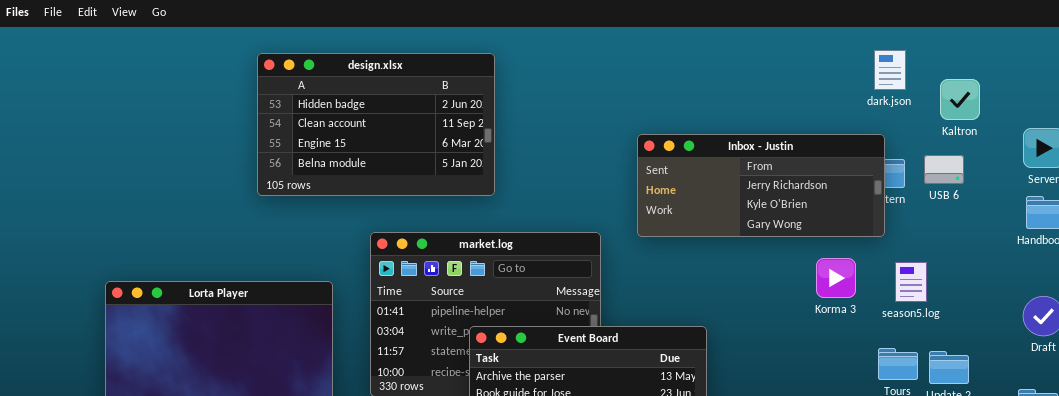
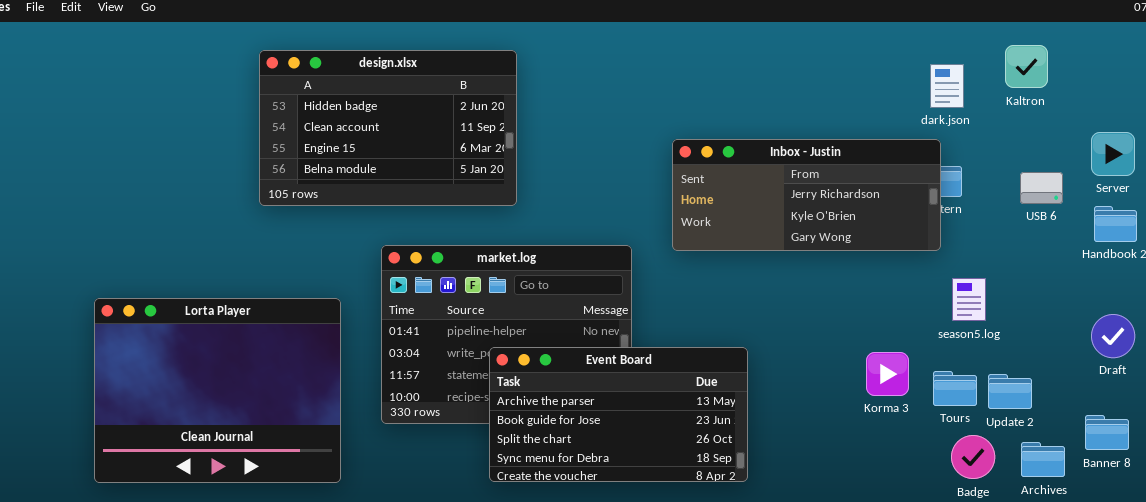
dark.json: [874,50,906,90] -> [930,64,964,108], moved
Kaltron: [940,79,980,120] -> [1005,45,1048,88], moved
USB 6: [924,155,964,184] -> [1020,172,1063,204], moved
Korma 3: [816,258,856,298] -> [866,352,909,396], moved

